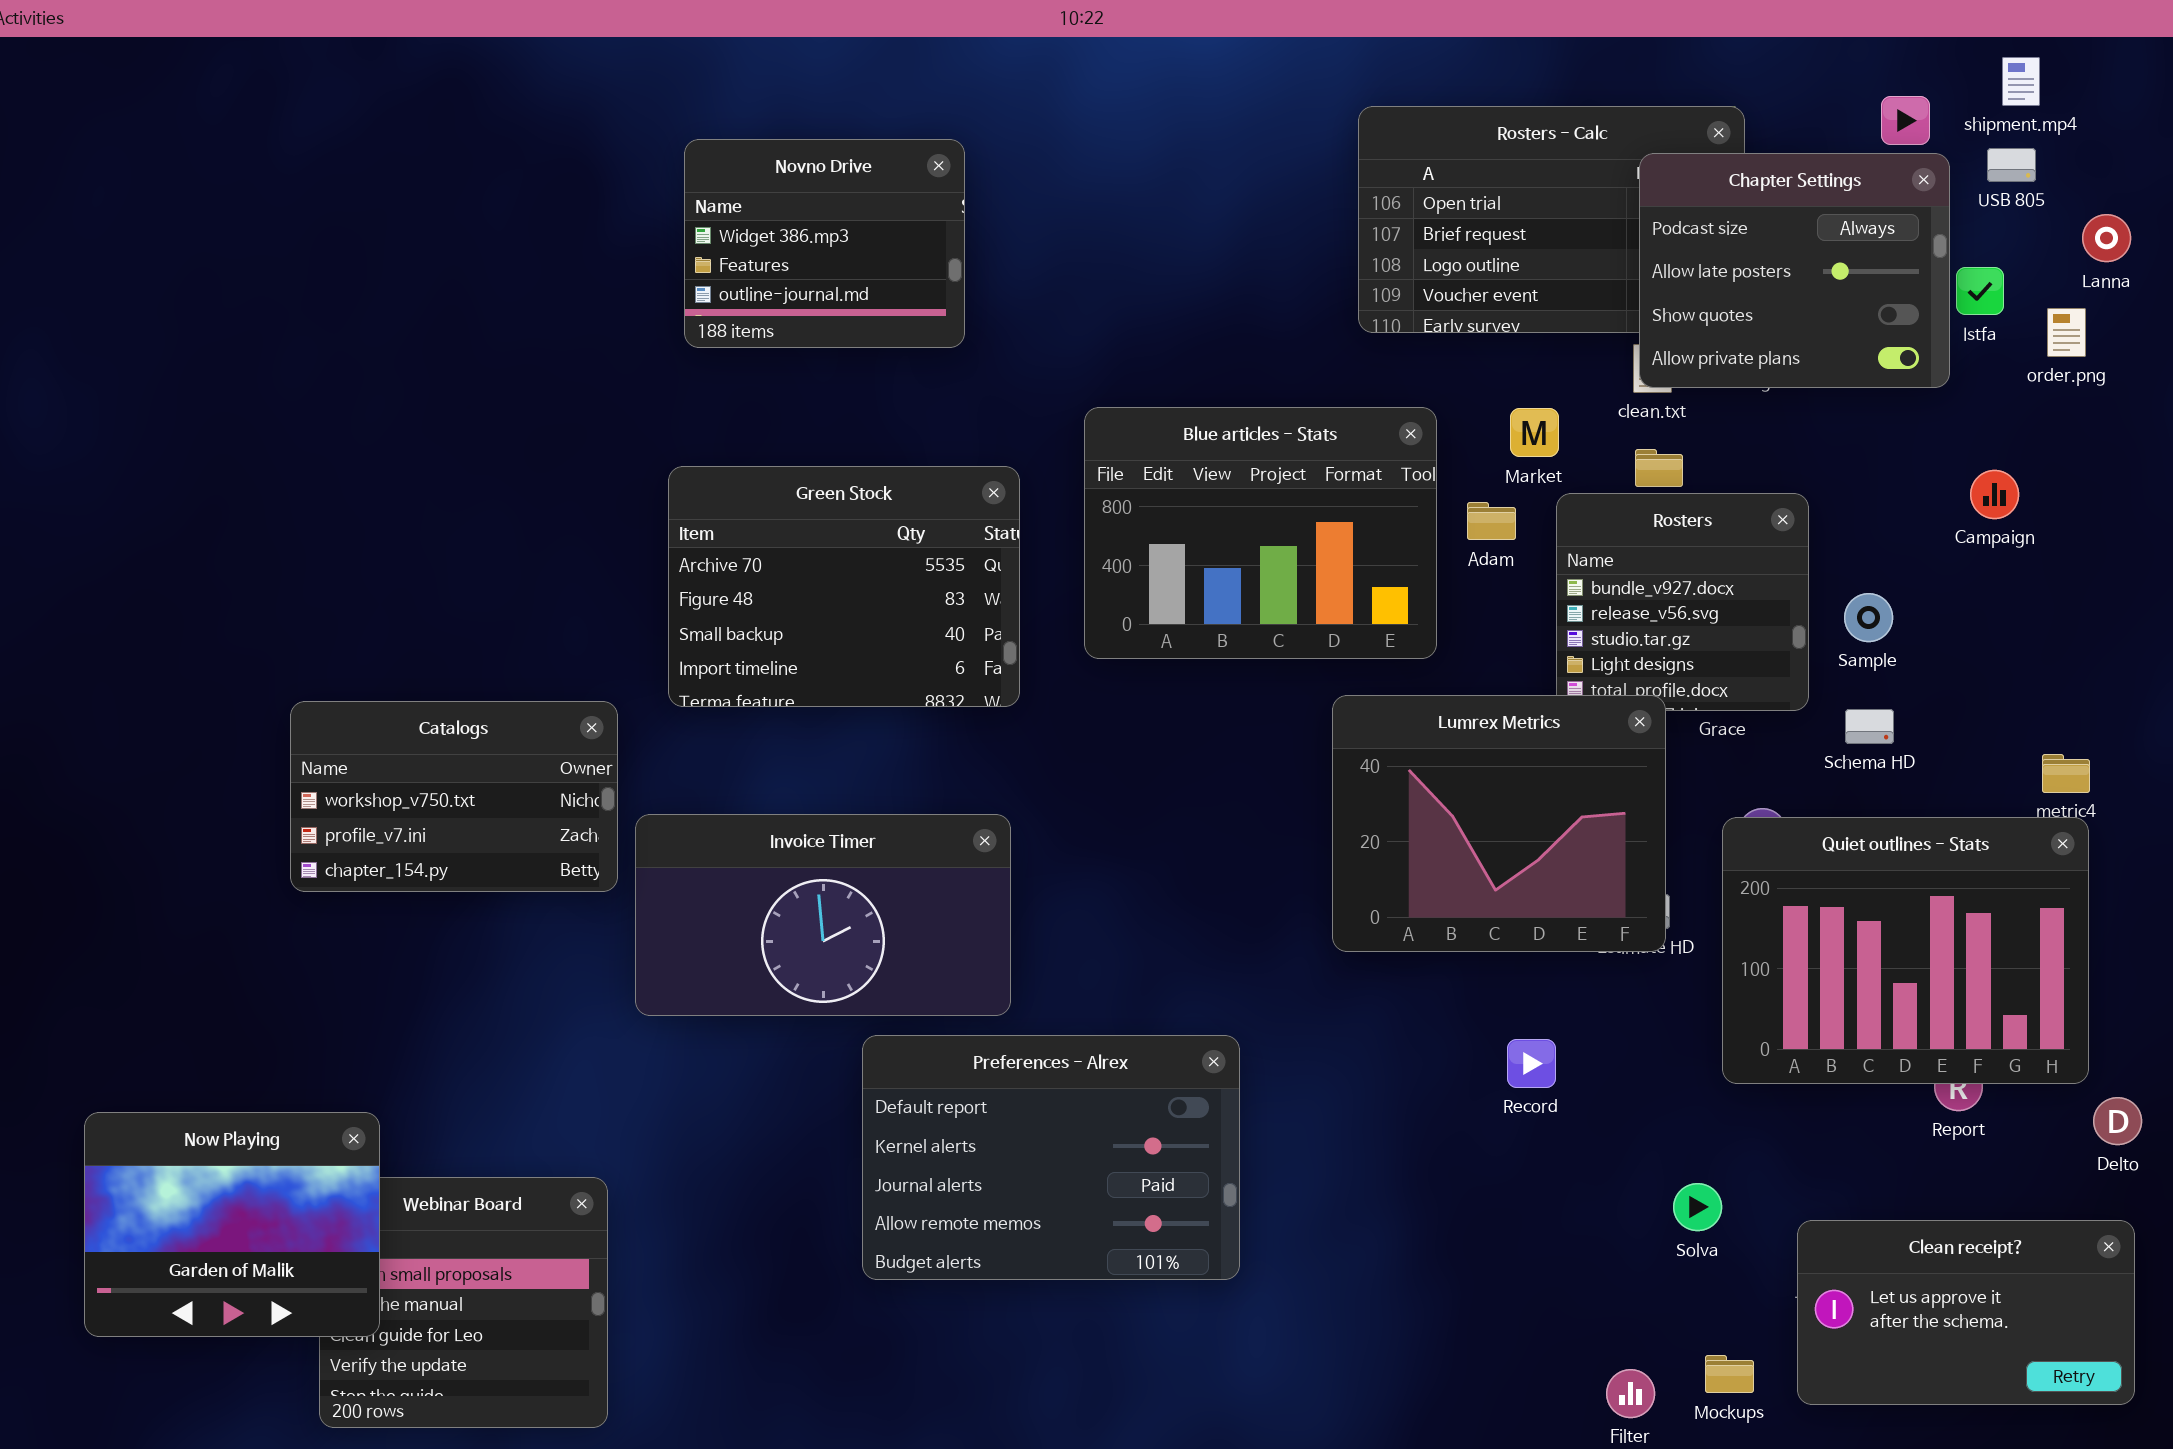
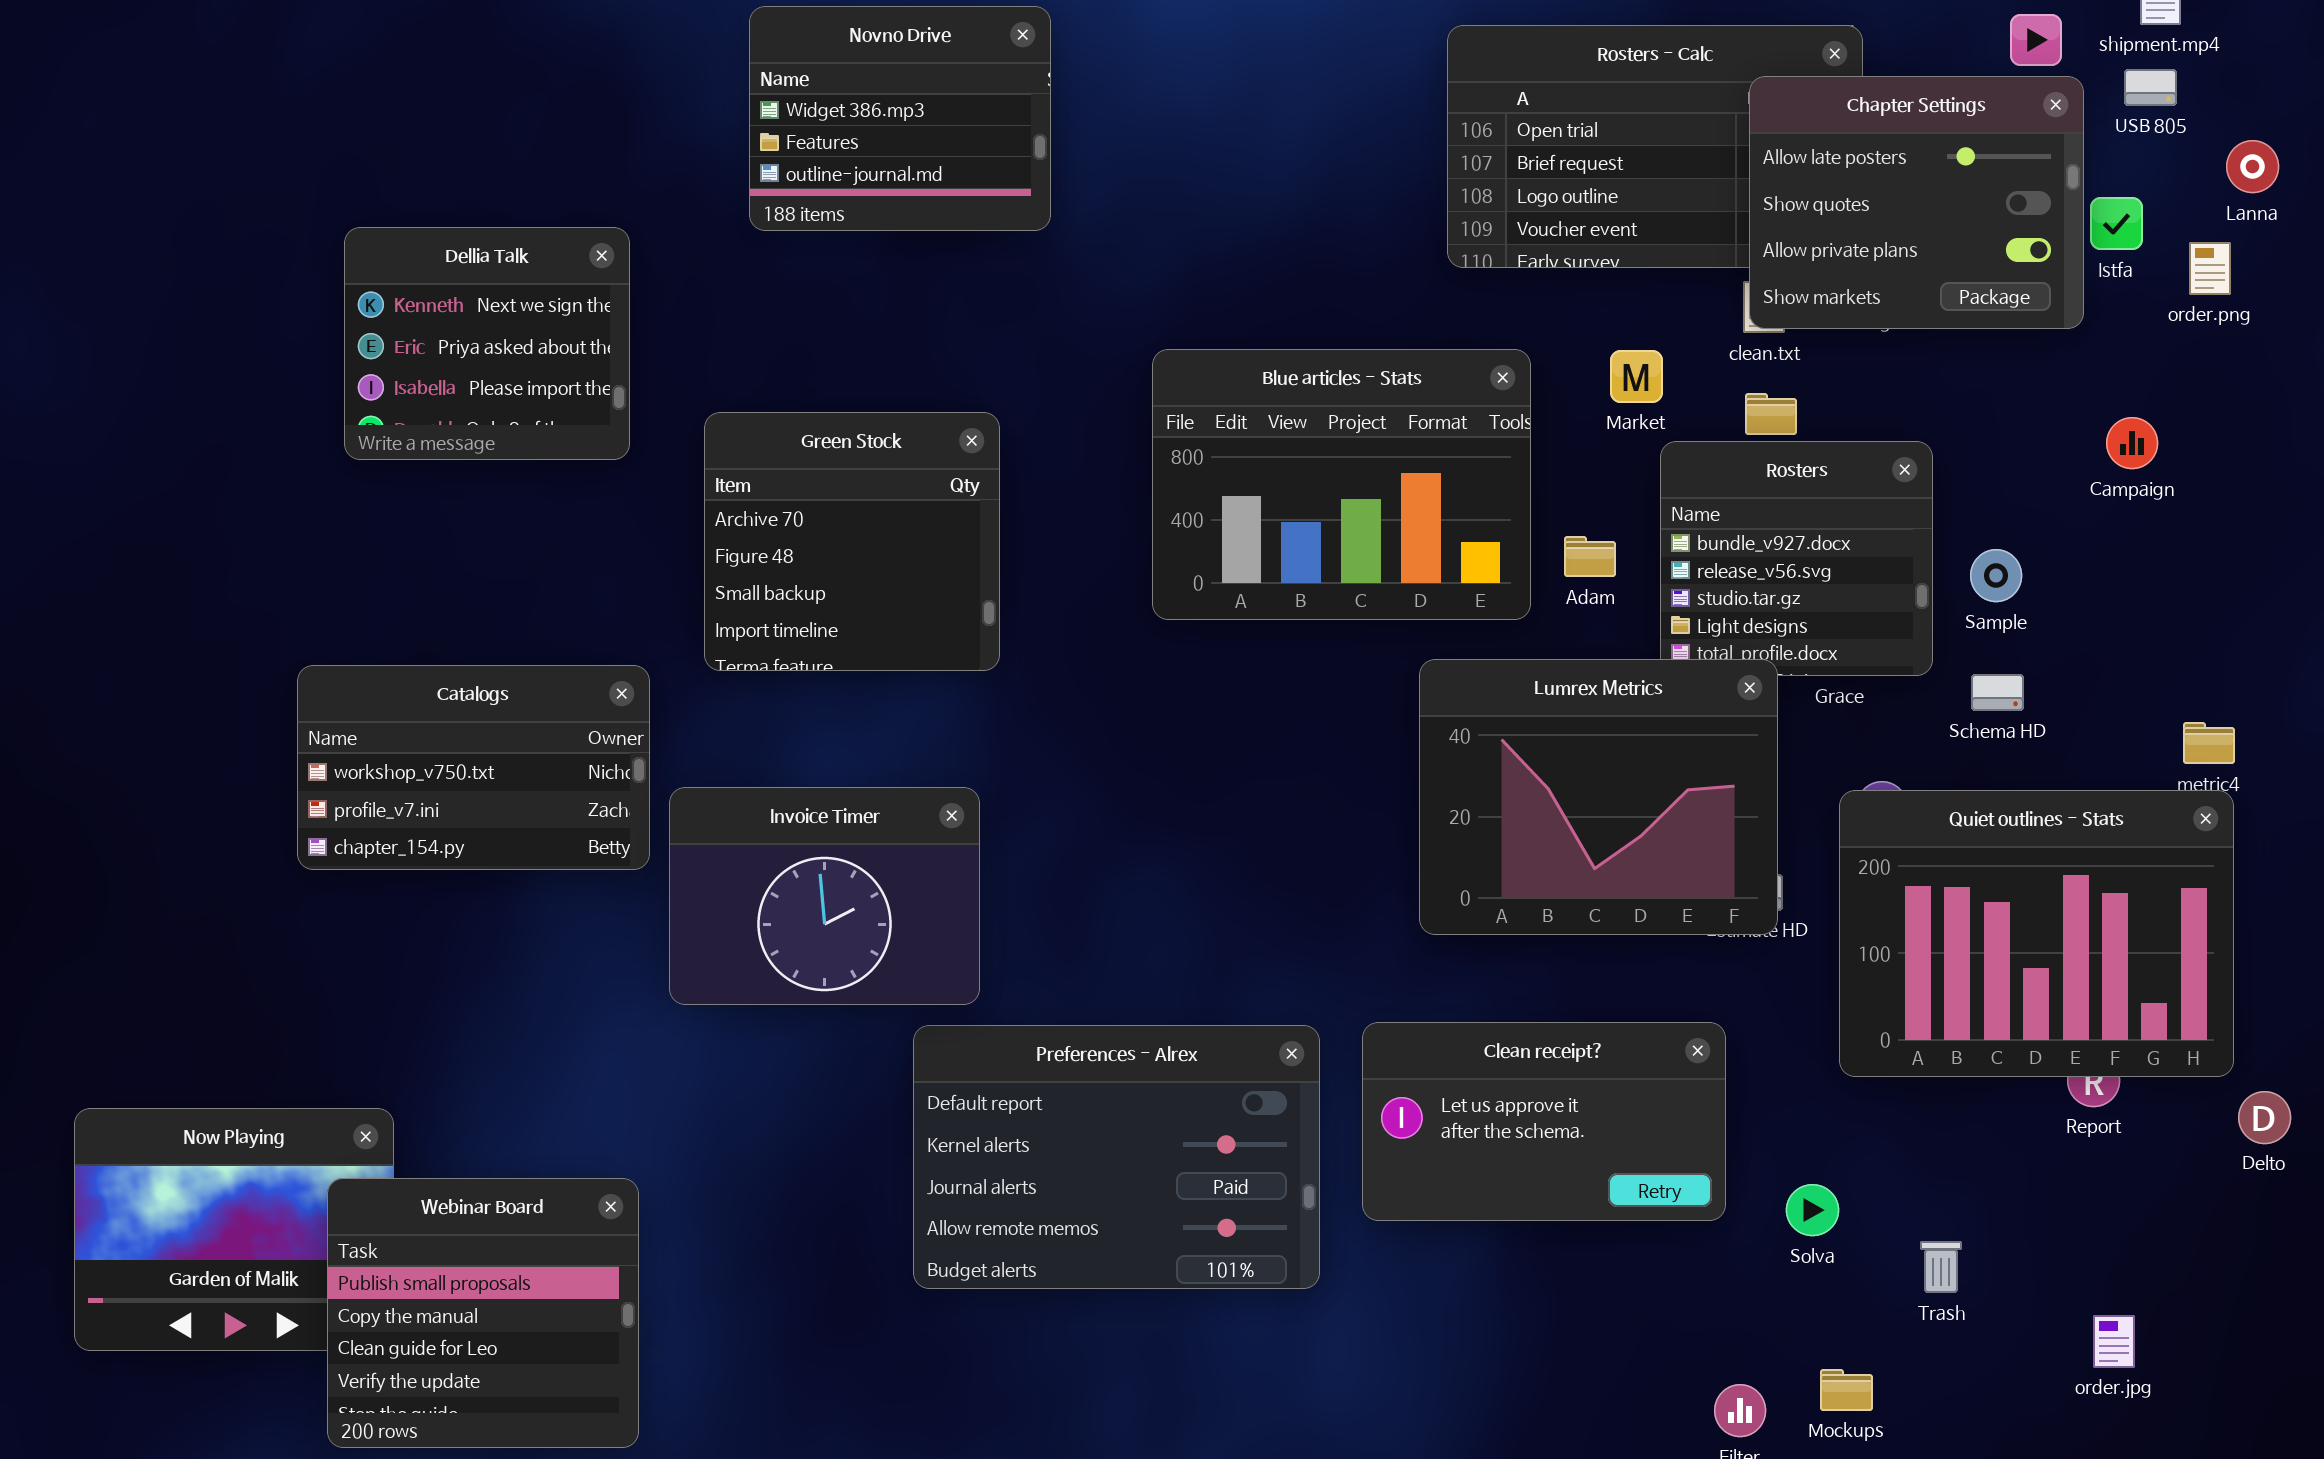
Novno Drive: [684,139,965,348] -> [749,6,1051,231], moved
Chapter Settings: [1639,153,1950,388] -> [1749,76,2084,329], scrolled down 1 row
Dellia Talk: none -> [344,227,630,460], opened
Green Stock: [668,466,1020,707] -> [704,412,1000,671], resized
Adam: [1467,502,1516,540] -> [1564,536,1616,577], moved
Invoice Timer: [635,814,1011,1016] -> [669,787,980,1005], resized
Webinar Board: [319,1177,608,1428] -> [327,1178,639,1448], raised
Clean receipt?: [1797,1220,2135,1405] -> [1362,1022,1726,1221], moved

